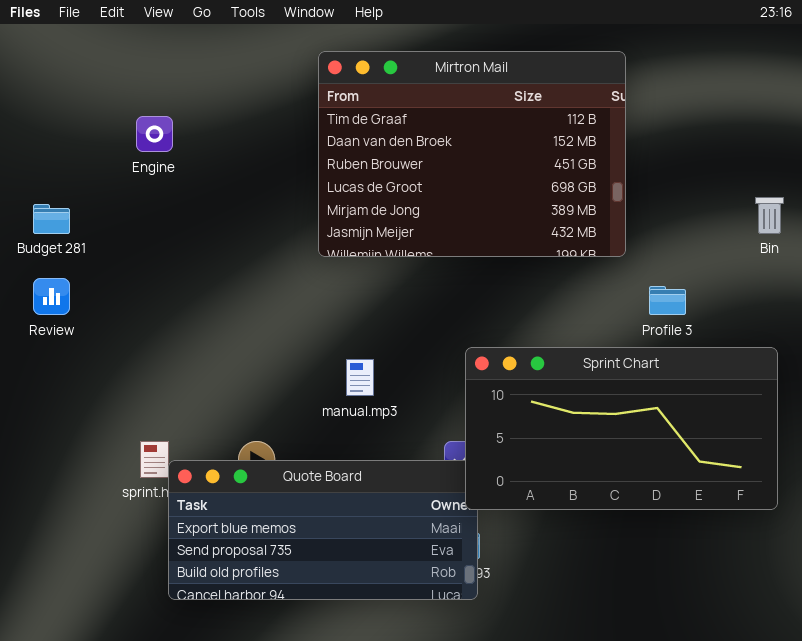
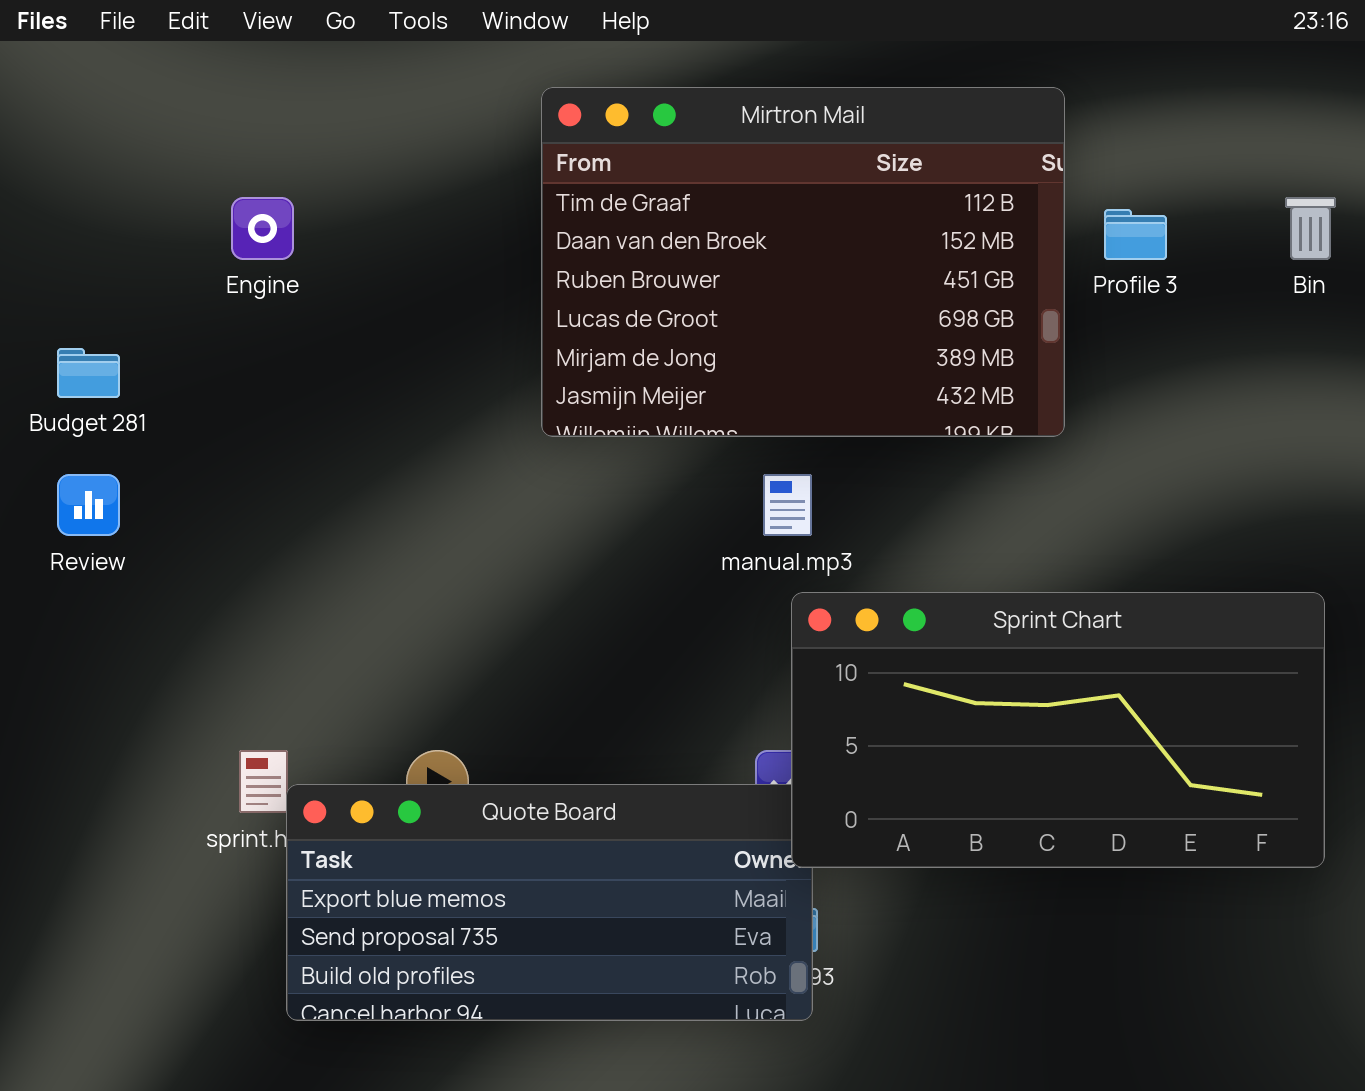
Bin: [755,197,784,234] -> [1285,197,1336,260], moved
Profile 3: [649,286,686,315] -> [1104,209,1167,260], moved
manual.mp3: [346,359,374,396] -> [763,474,812,536], moved

